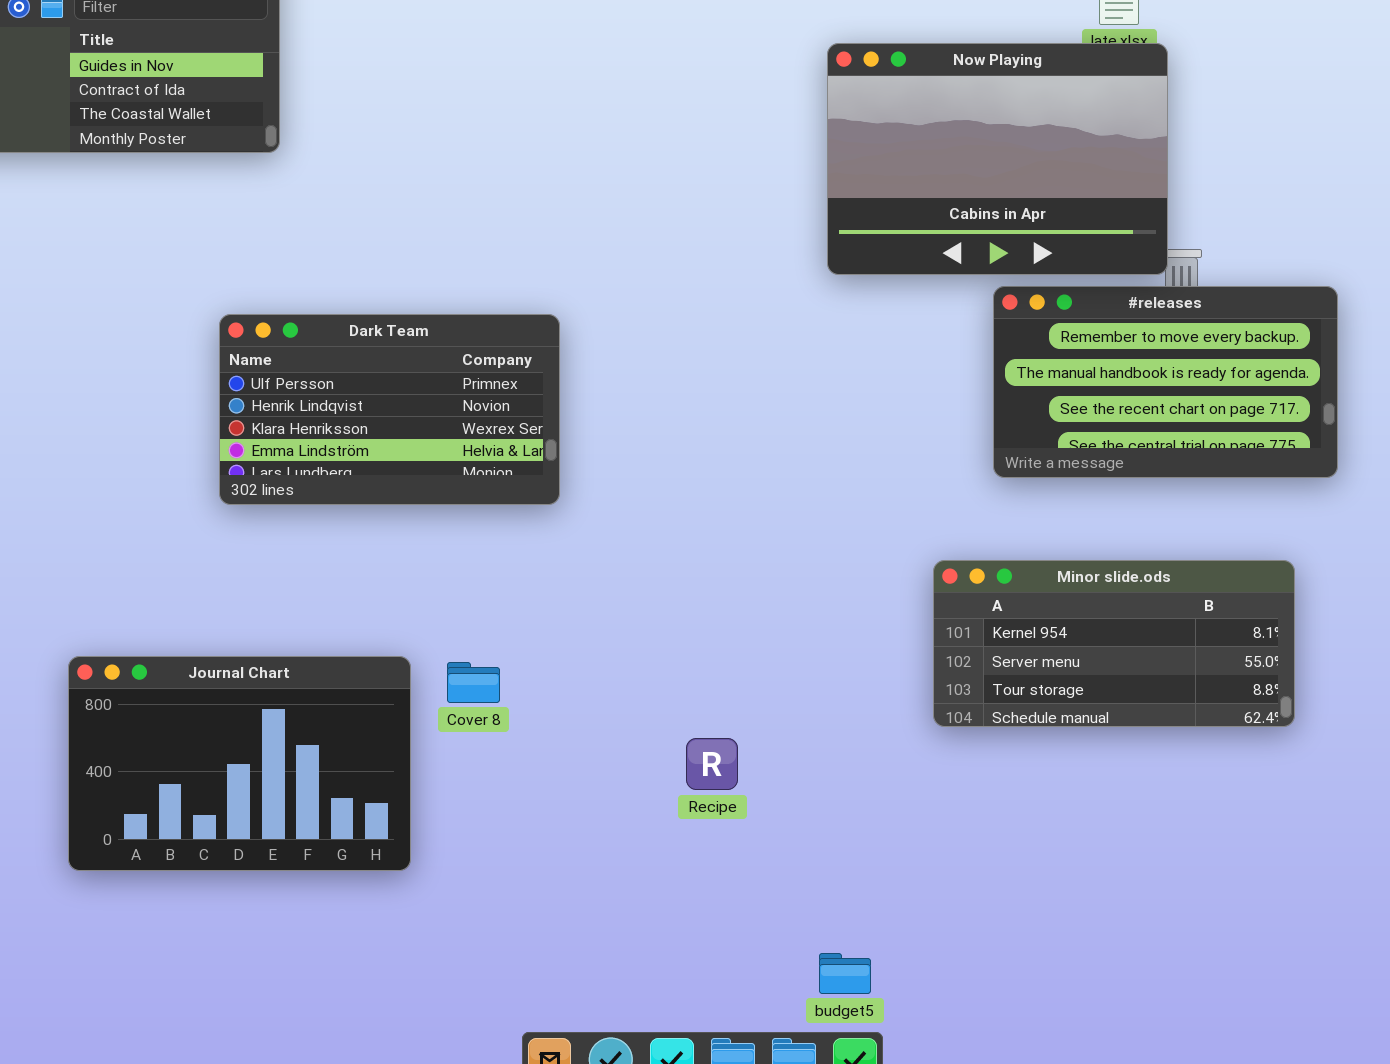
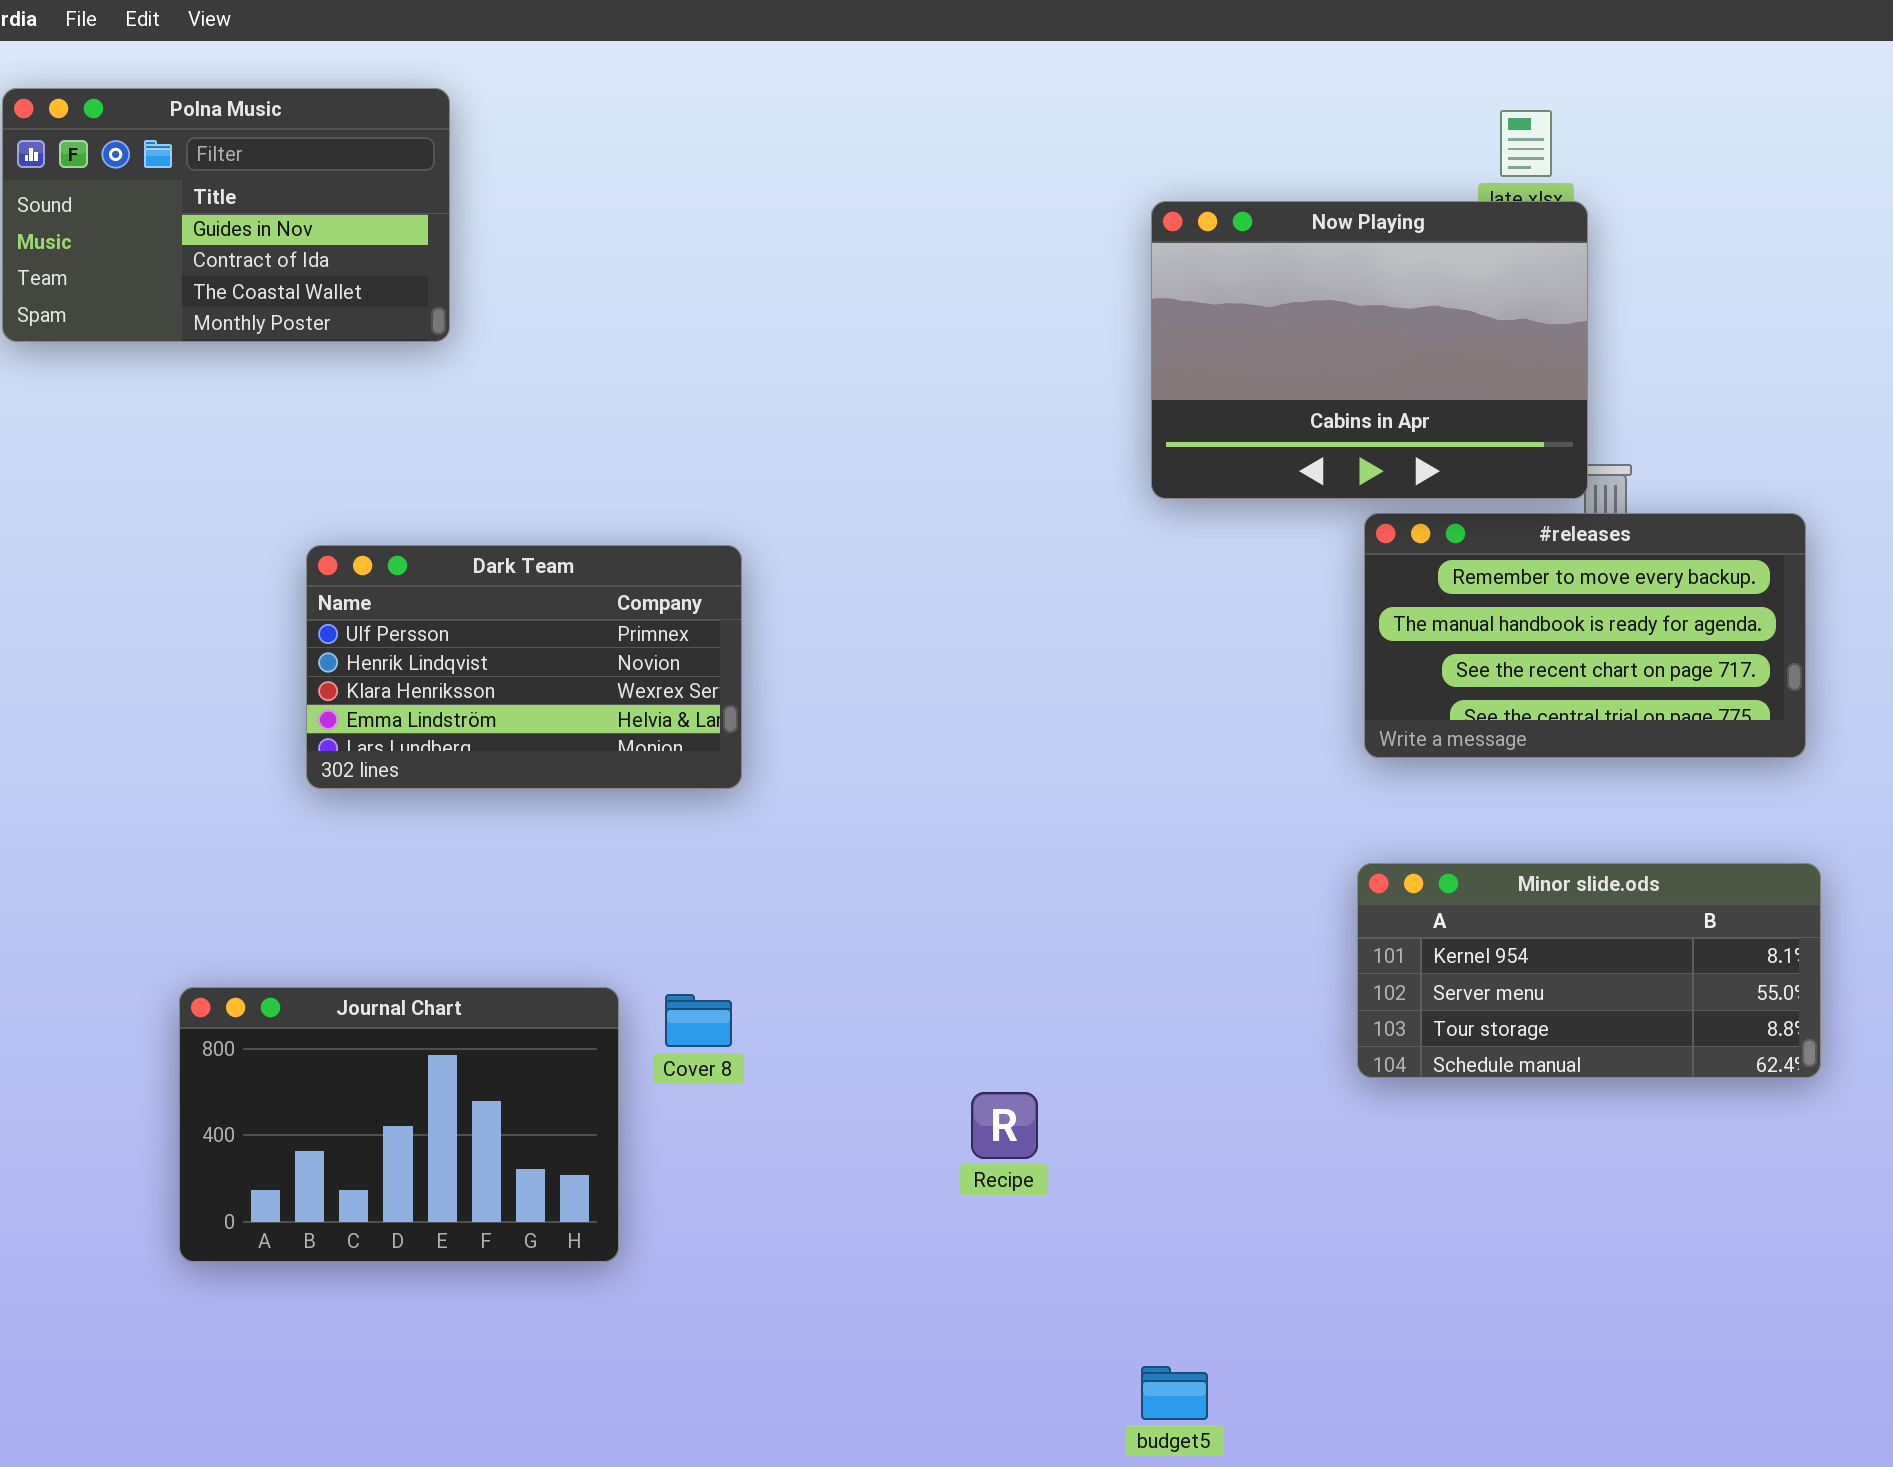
Dark Team: [219,314,560,505] -> [306,545,742,789], moved
Minor slide.ods: [933,560,1295,727] -> [1357,863,1821,1078], moved

